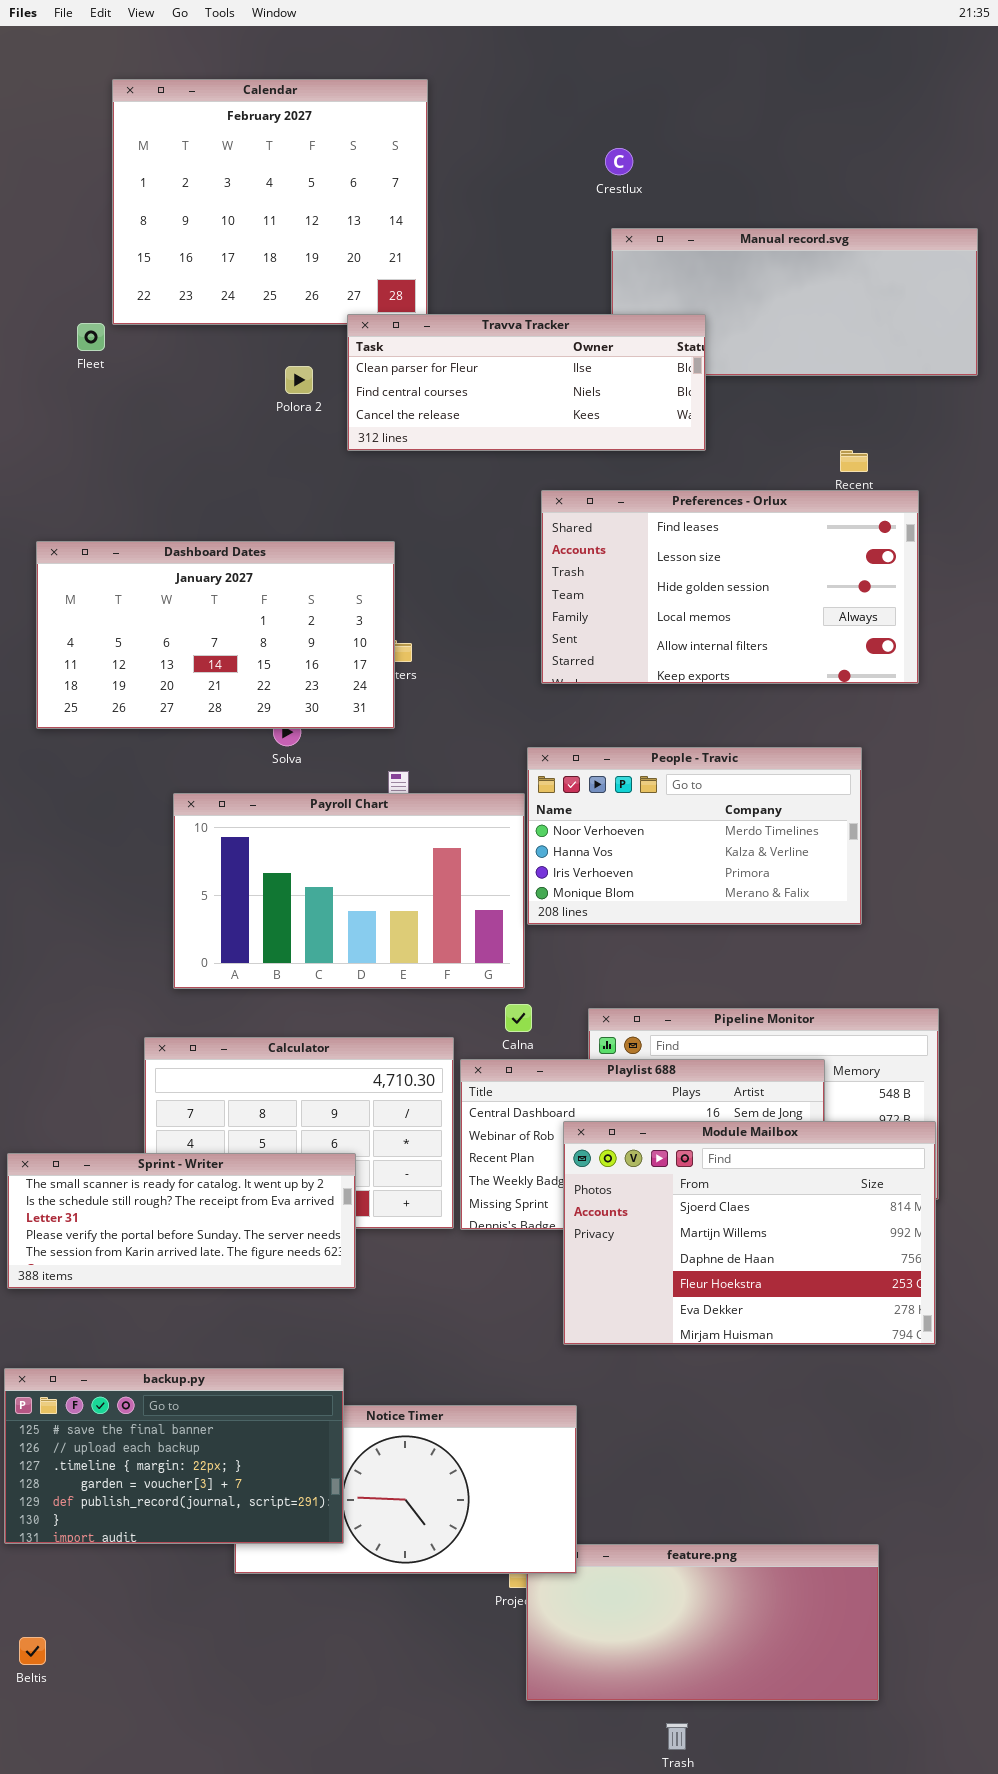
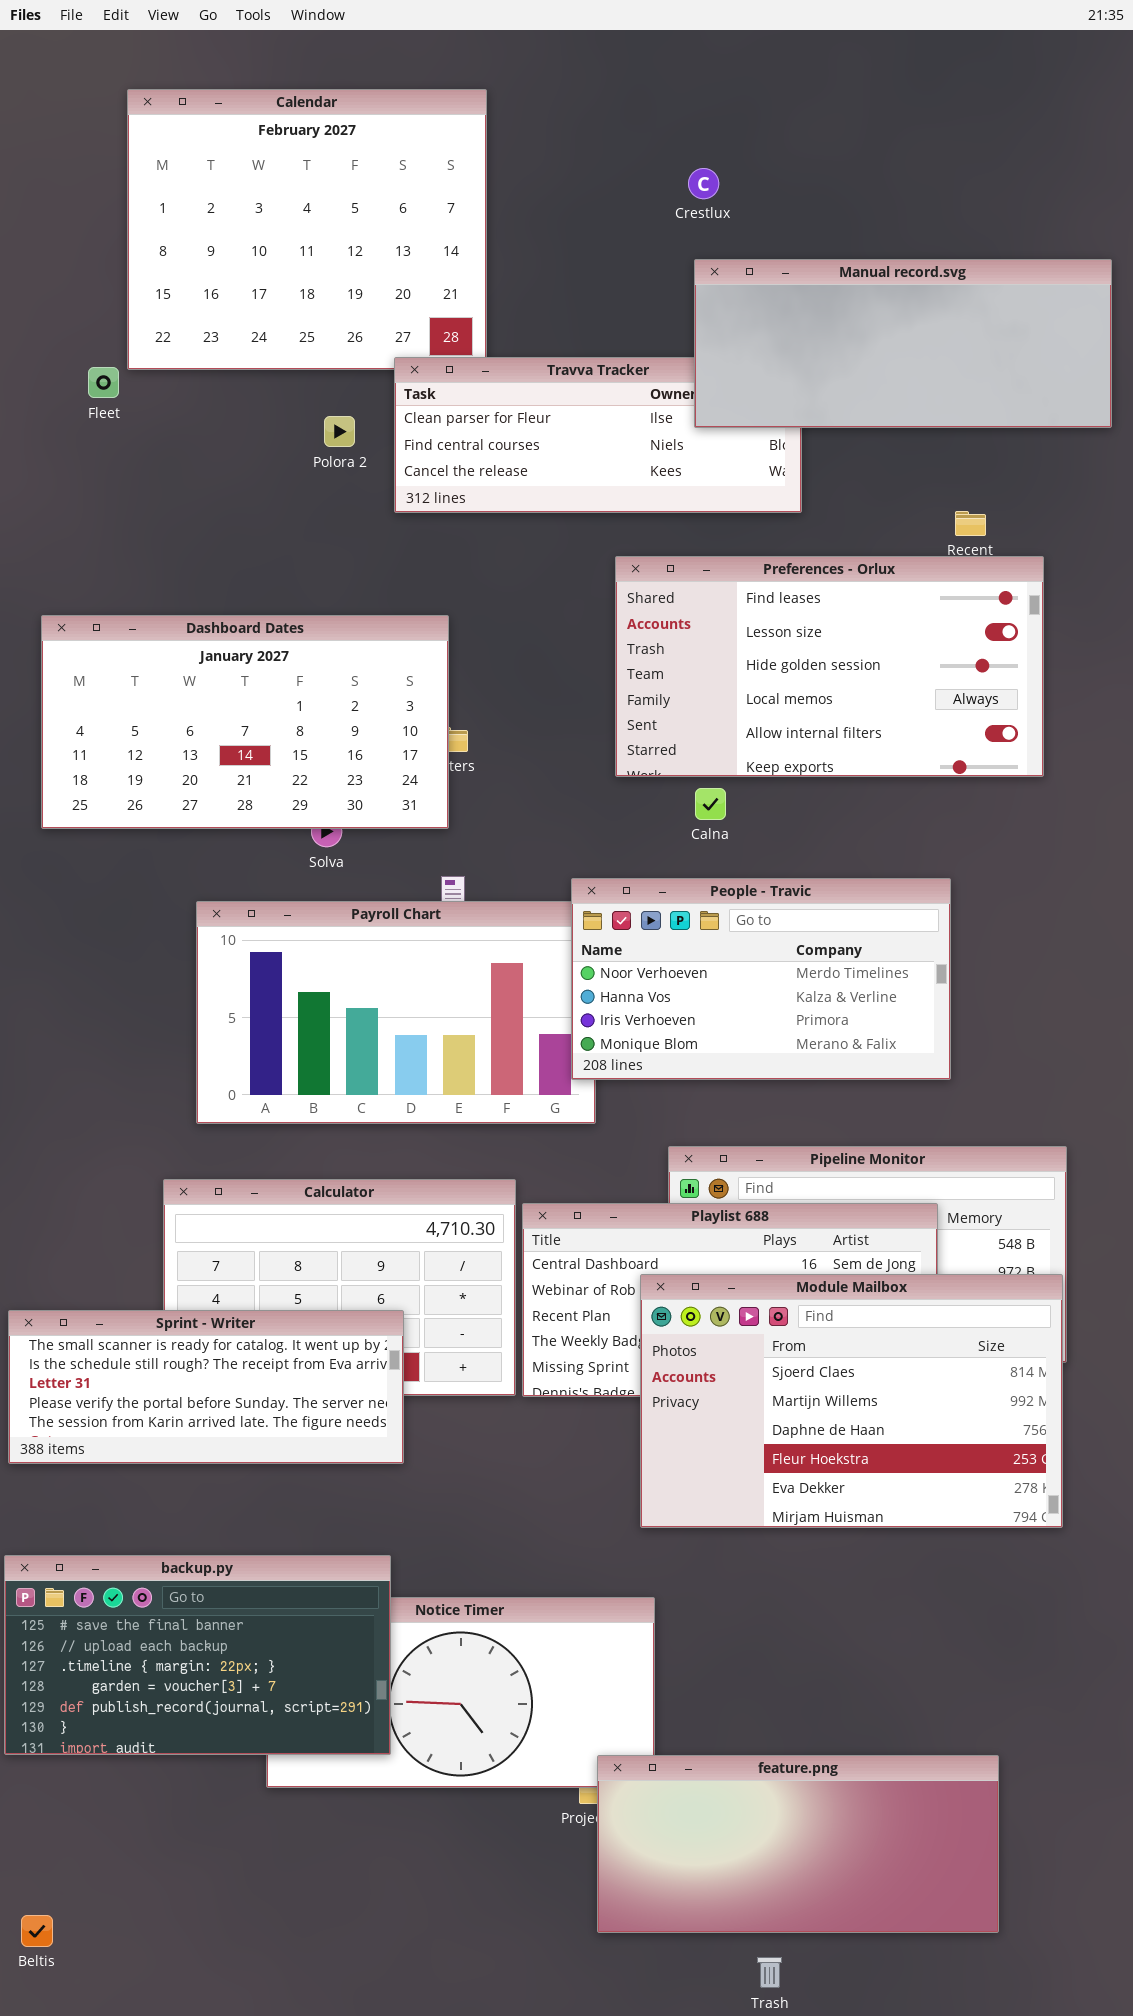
Manual record.svg: [611,228,978,376] -> [694,259,1112,428], raised
People - Travic: [527,747,862,925] -> [571,878,951,1080], moved
Calna: [505,1004,532,1032] -> [695,788,726,820], moved
feature.png: [526,1544,879,1701] -> [597,1755,999,1933], raised
Beltis: [19,1637,46,1665] -> [21,1915,53,1947], moved

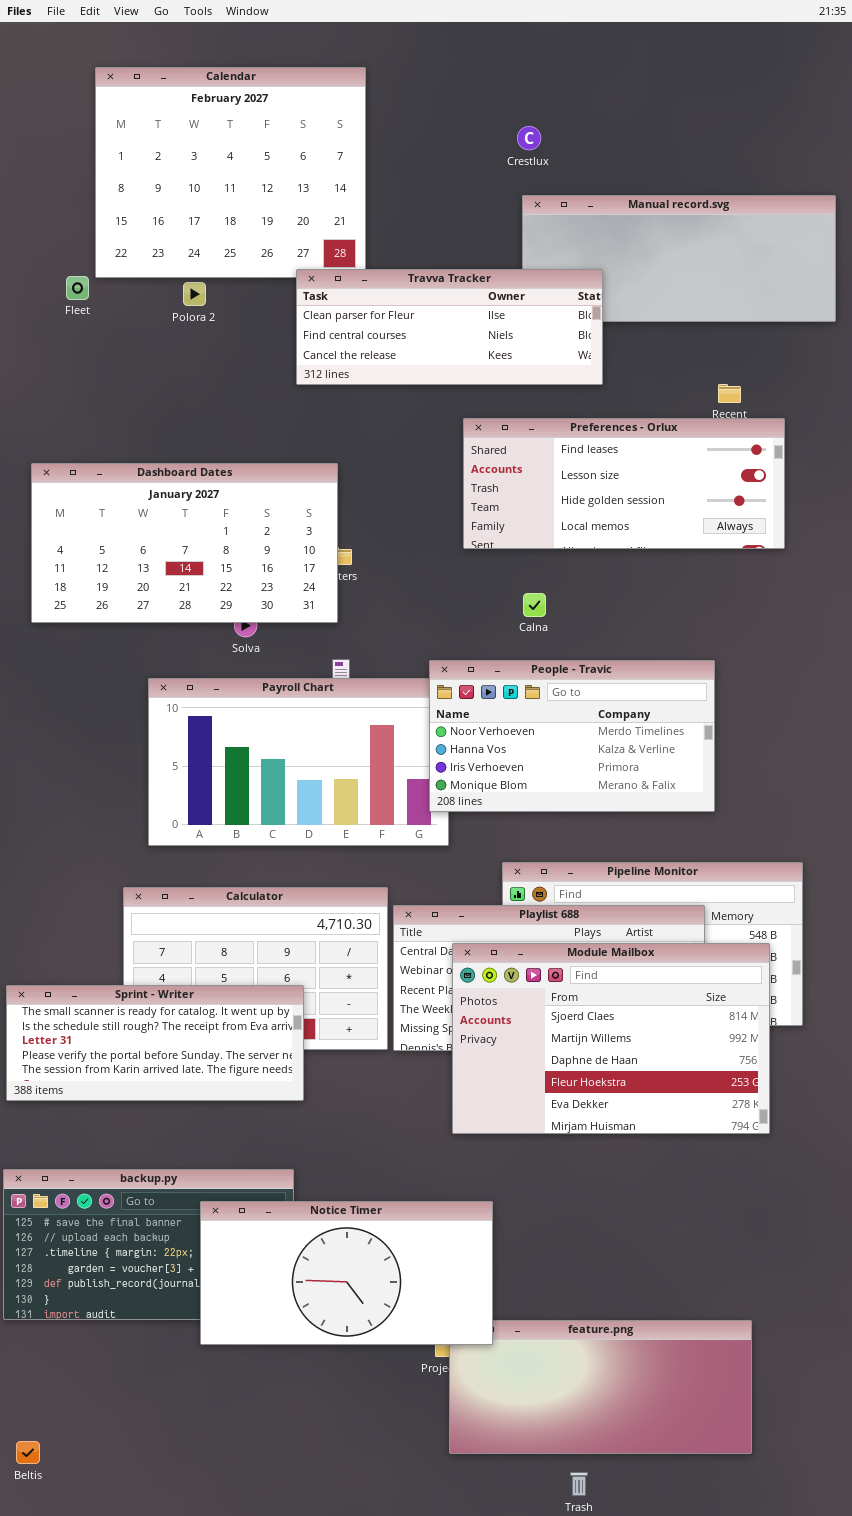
Travva Tracker: [394,357,802,513] -> [296,269,603,385], raised
Polora 2: [324,416,355,447] -> [183,282,206,306], moved
Preferences - Orlux: [615,556,1044,777] -> [463,418,785,549], resized
Module Mailbox: [640,1274,1063,1528] -> [452,943,770,1134], moved
Notice Timer: [266,1597,655,1788] -> [200,1201,493,1345], raised

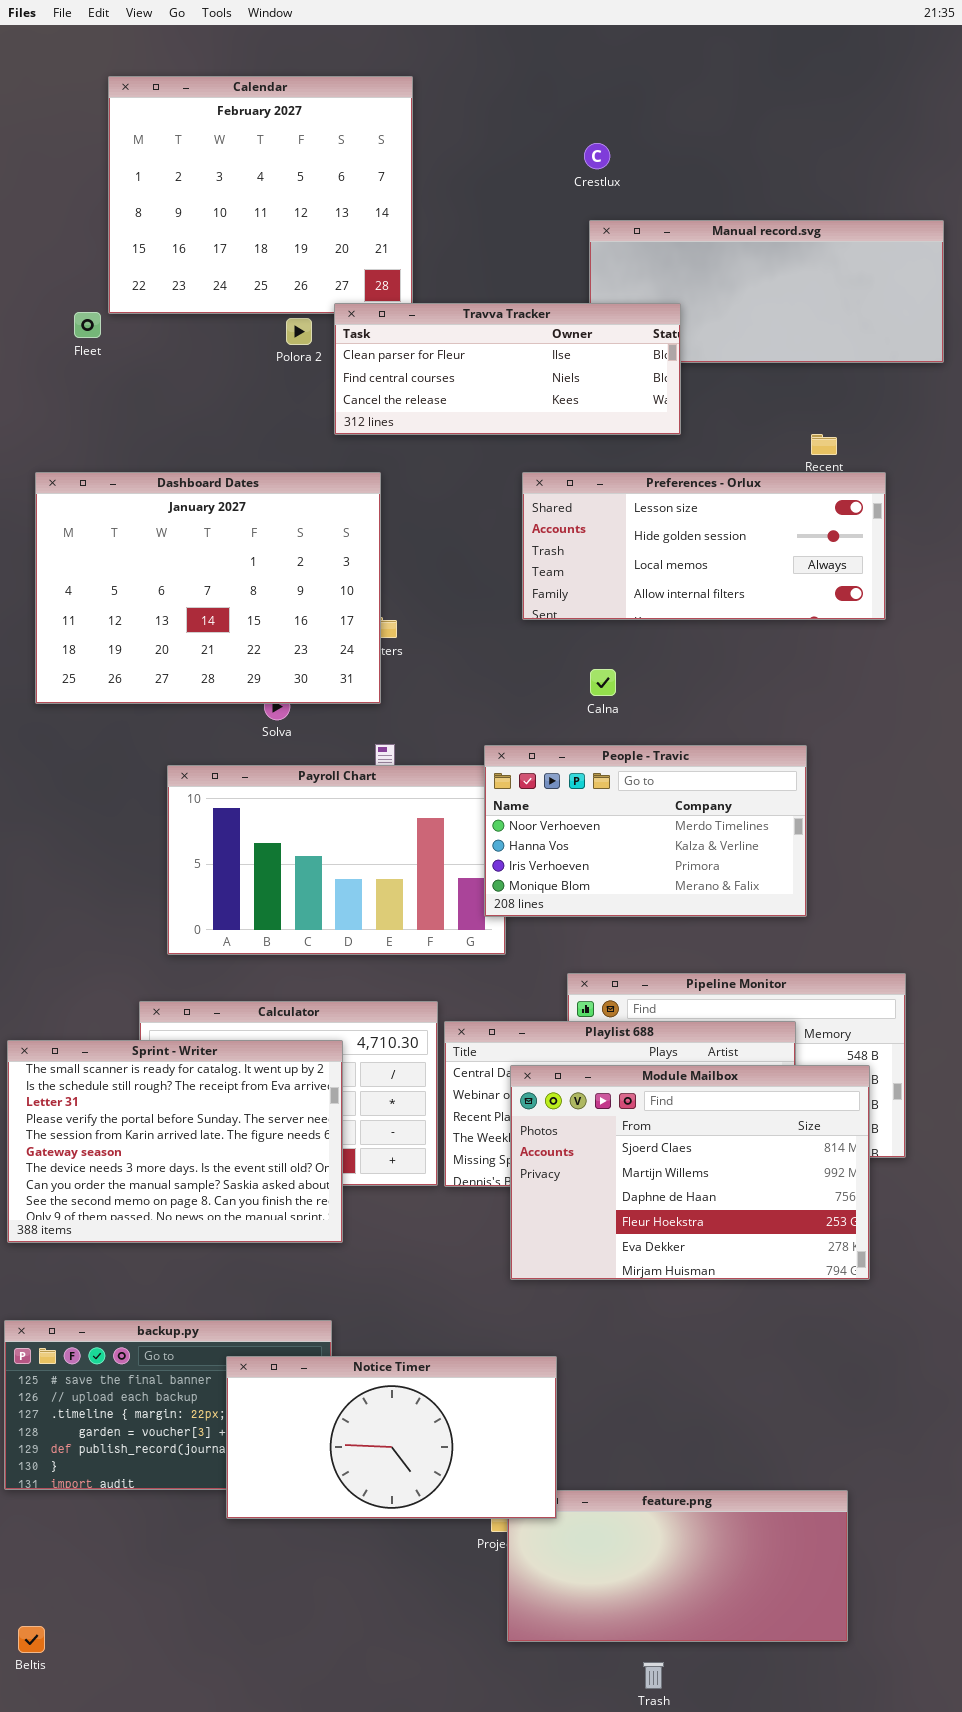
Polora 2: [183,282,206,306] -> [286,318,312,345], moved
Preferences - Orlux: [463,418,785,549] -> [522,472,886,620], scrolled down 1 row
Dashboard Dates: [31,463,338,623] -> [35,472,381,704], resized
Sprint - Writer: [6,985,304,1101] -> [7,1040,343,1243], resized

